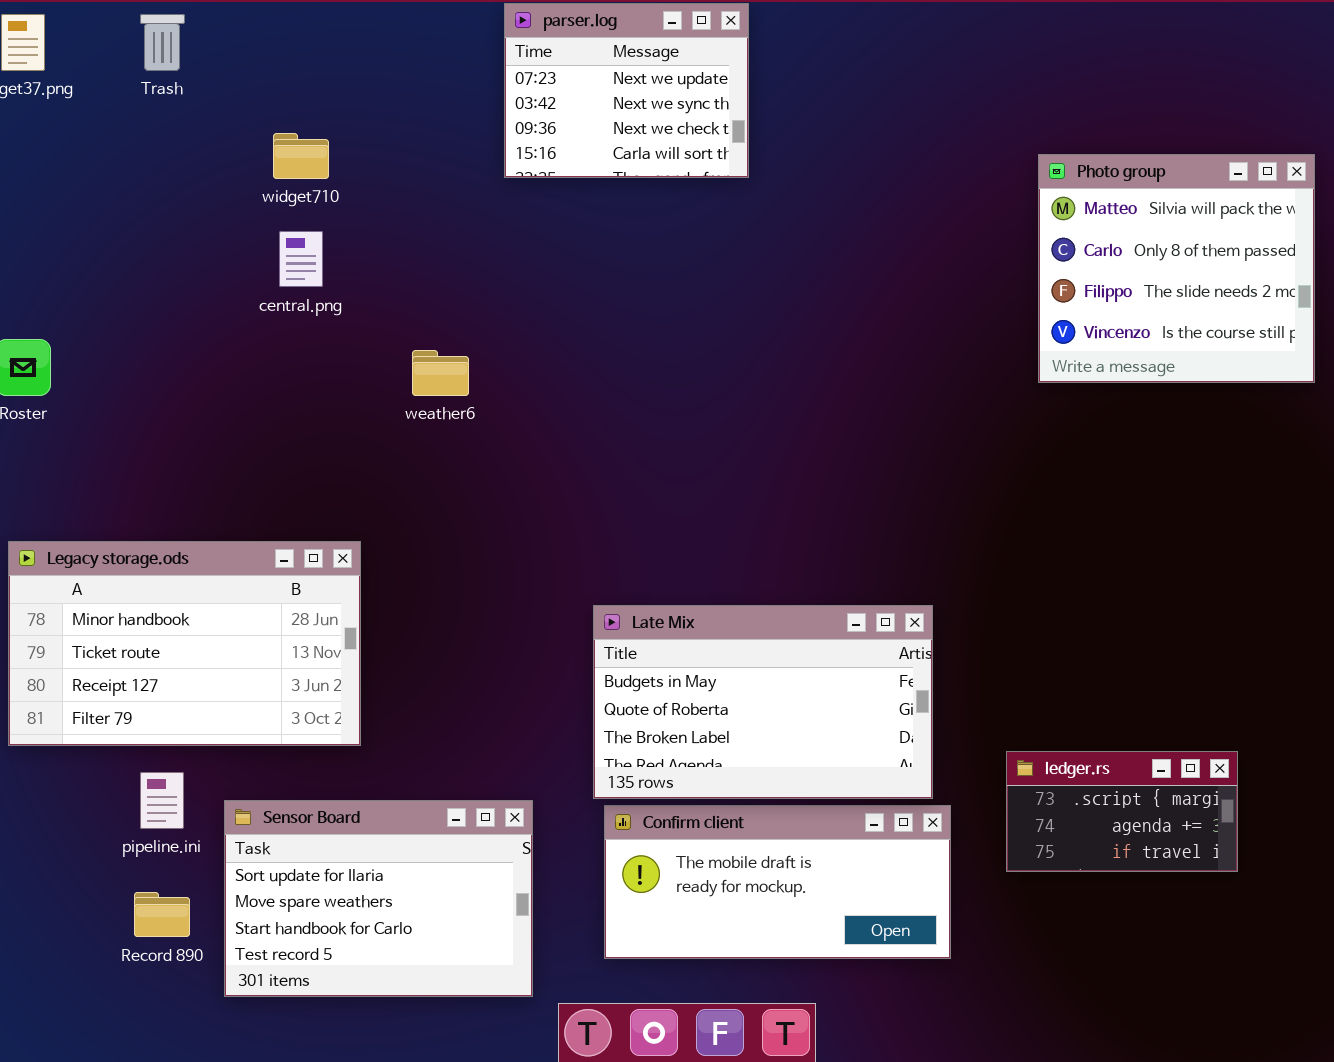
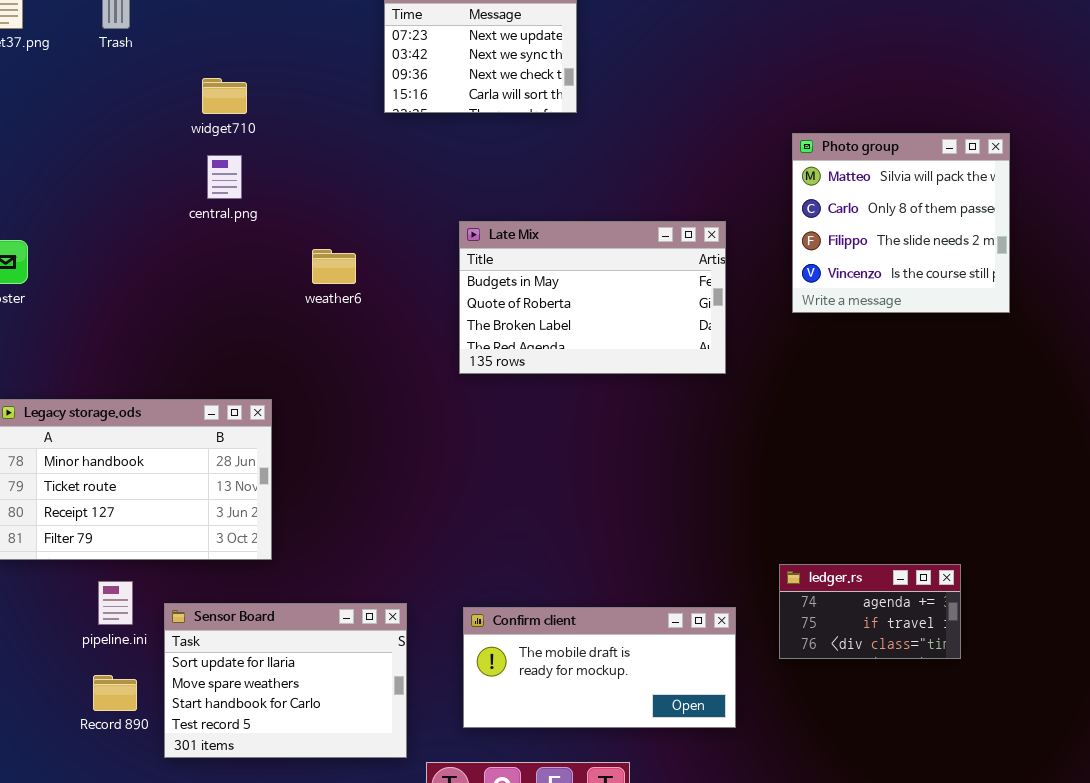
Photo group: [1038,154,1315,383] -> [792,133,1010,313], moved
Late Mix: [593,605,933,799] -> [459,221,726,374], moved
ledger.rs: [1006,751,1238,872] -> [779,564,961,659], scrolled down 1 row

